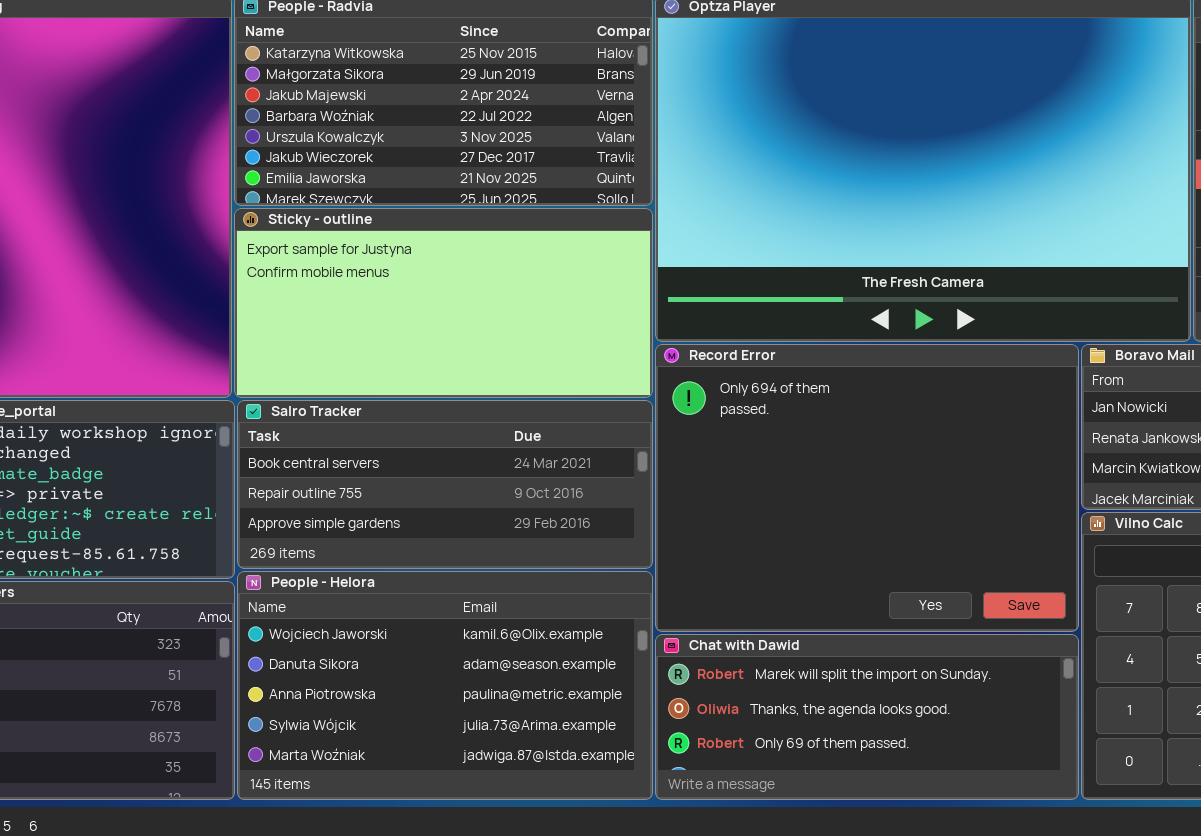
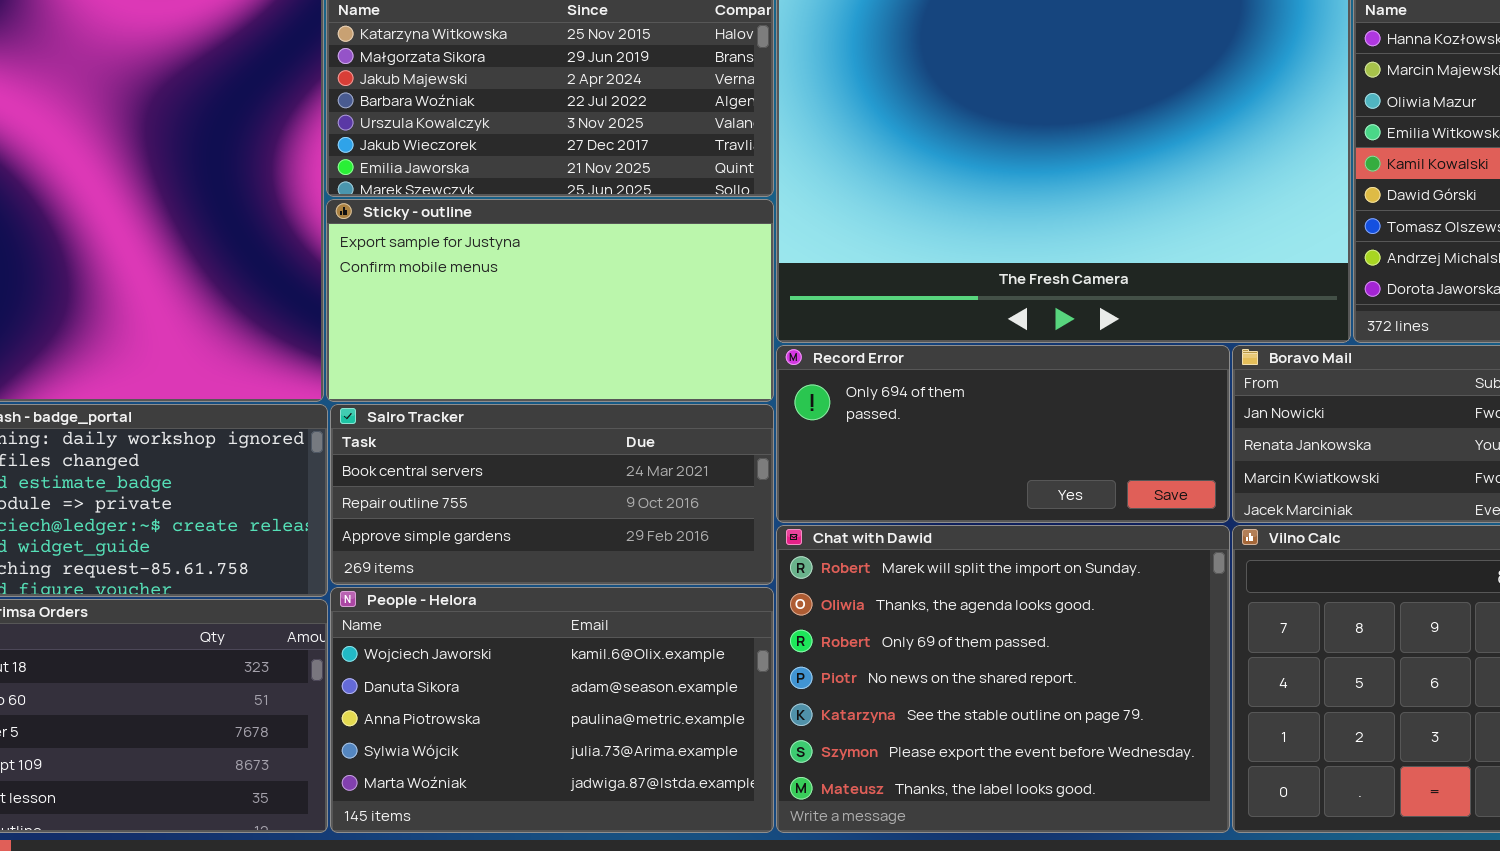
Record Error: [655,344,1079,632] -> [776,345,1230,523], resized
Chat with Dawid: [655,634,1079,800] -> [776,525,1230,833], resized

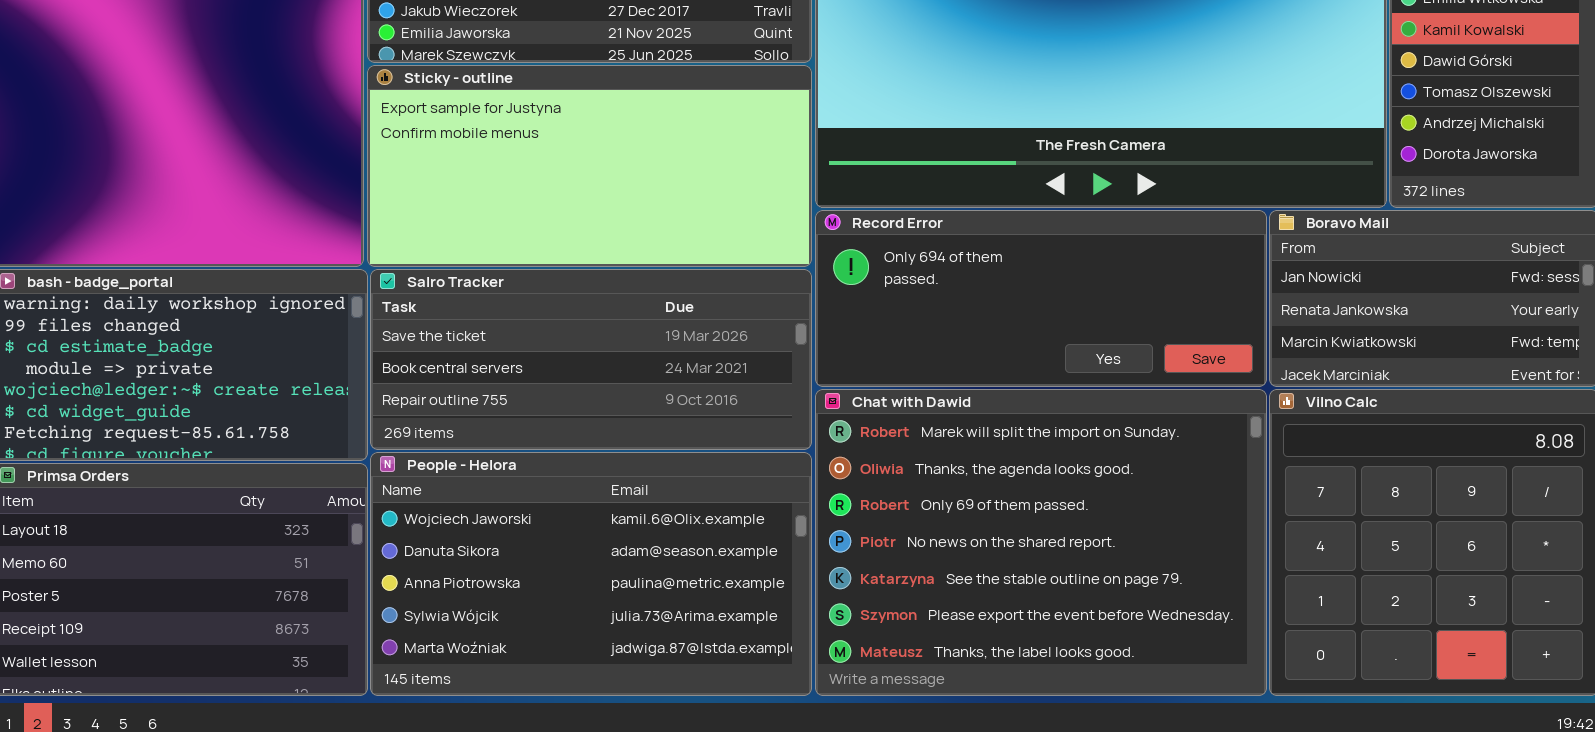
Salro Tracker: [330,404,774,585] -> [370,269,812,450], scrolled up 1 row

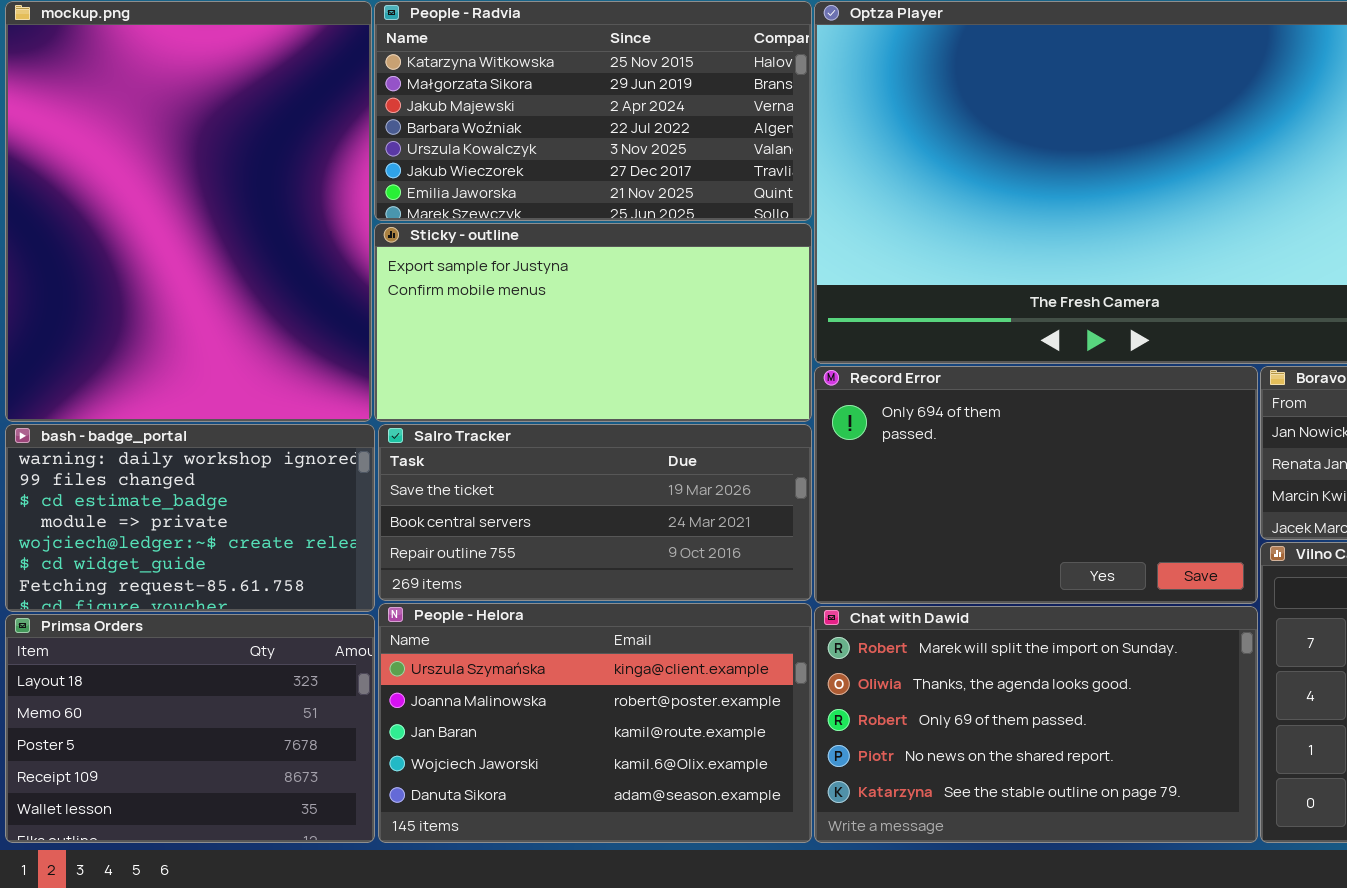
Record Error: [815,210,1267,387] -> [814,366,1258,604], resized
Chat with Dawid: [815,389,1267,696] -> [814,606,1258,843], resized
People - Helora: [370,452,812,696] -> [378,603,812,843], scrolled up 3 rows

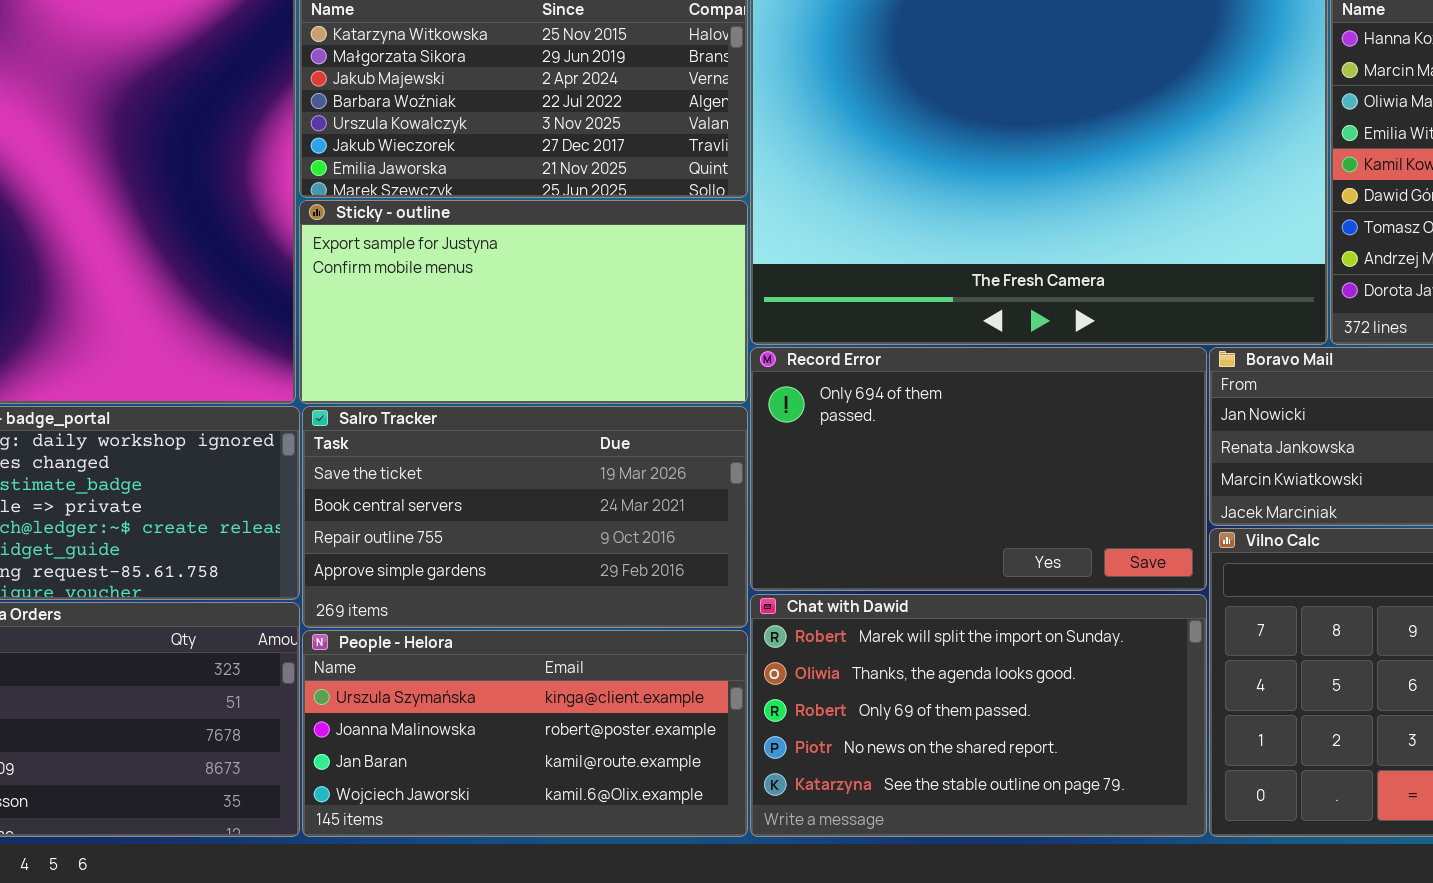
Salro Tracker: [378,424,812,601] -> [302,406,748,628], resized
People - Helora: [378,603,812,843] -> [302,630,748,837], resized

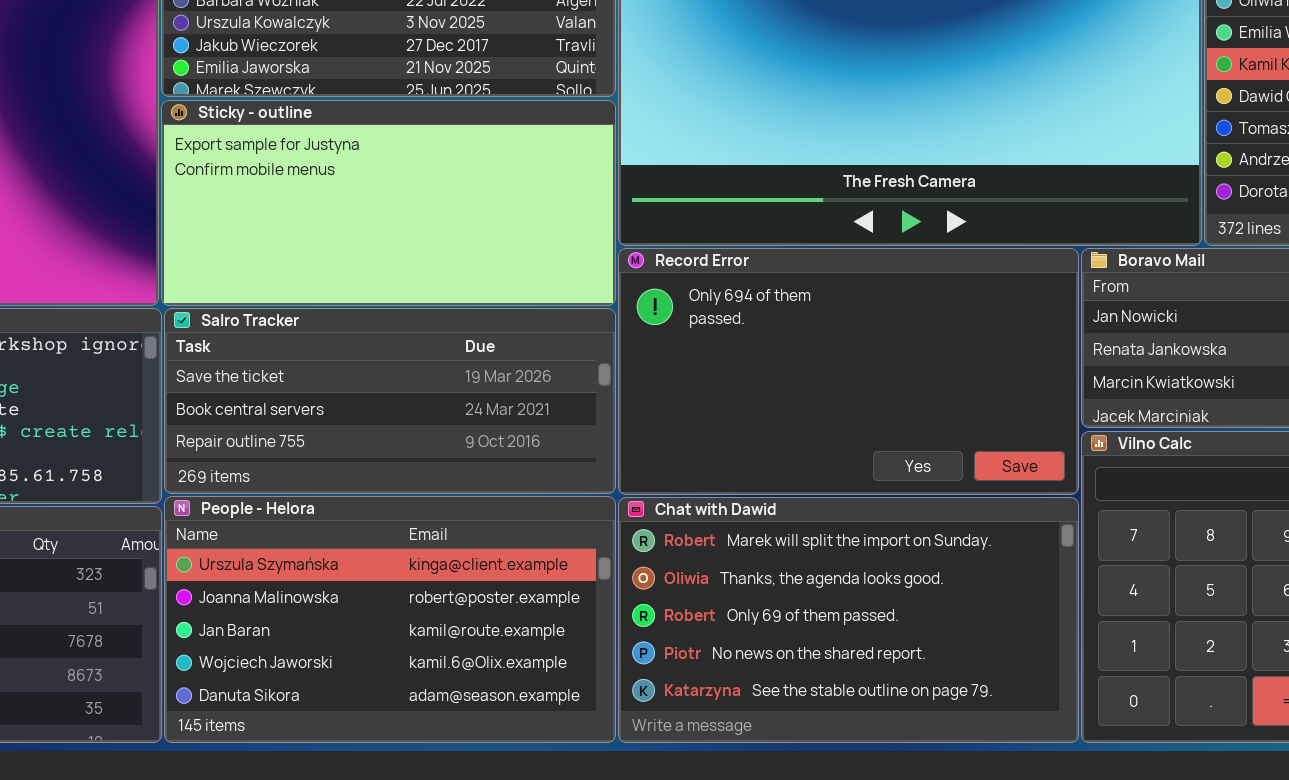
Salro Tracker: [302,406,748,628] -> [164,308,616,494], resized
People - Helora: [302,630,748,837] -> [164,496,616,743], resized

